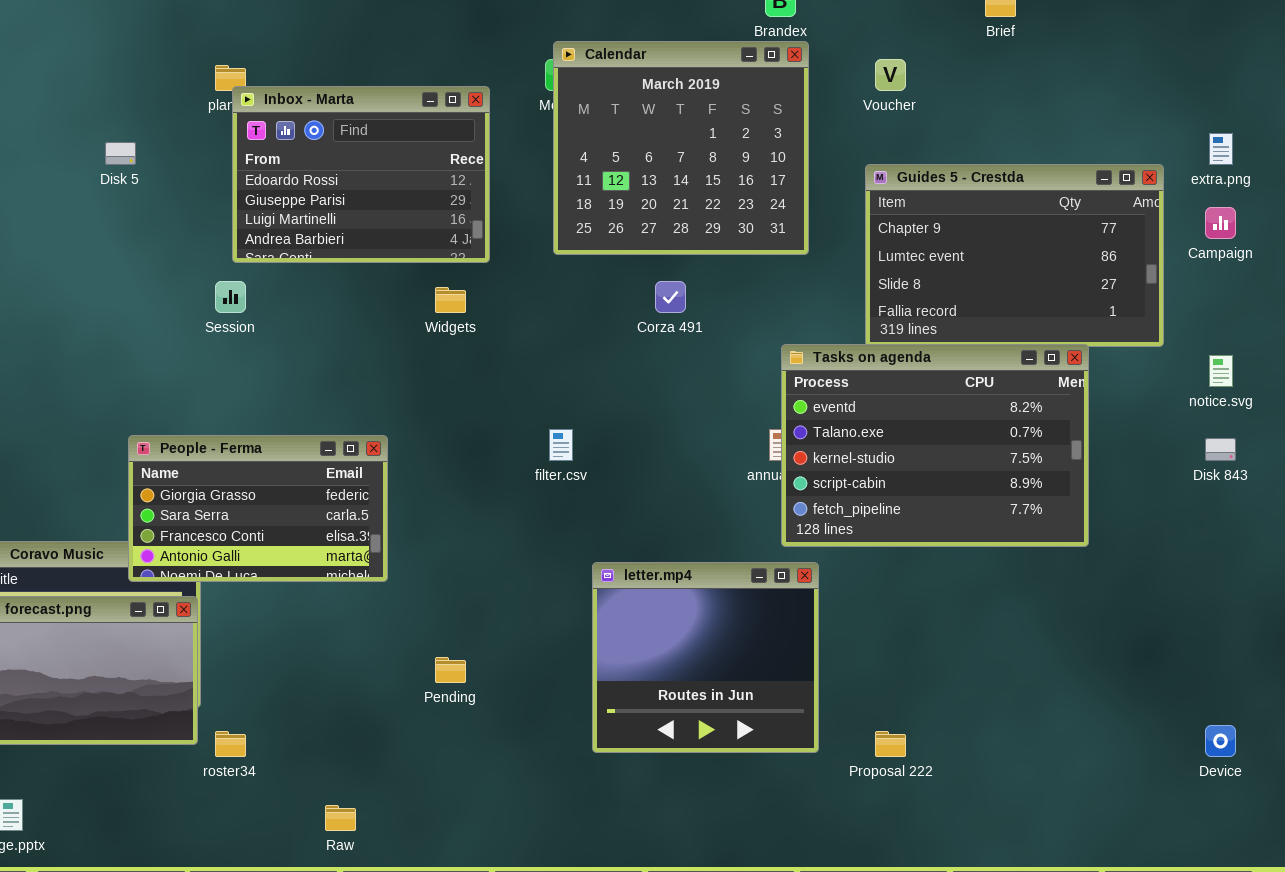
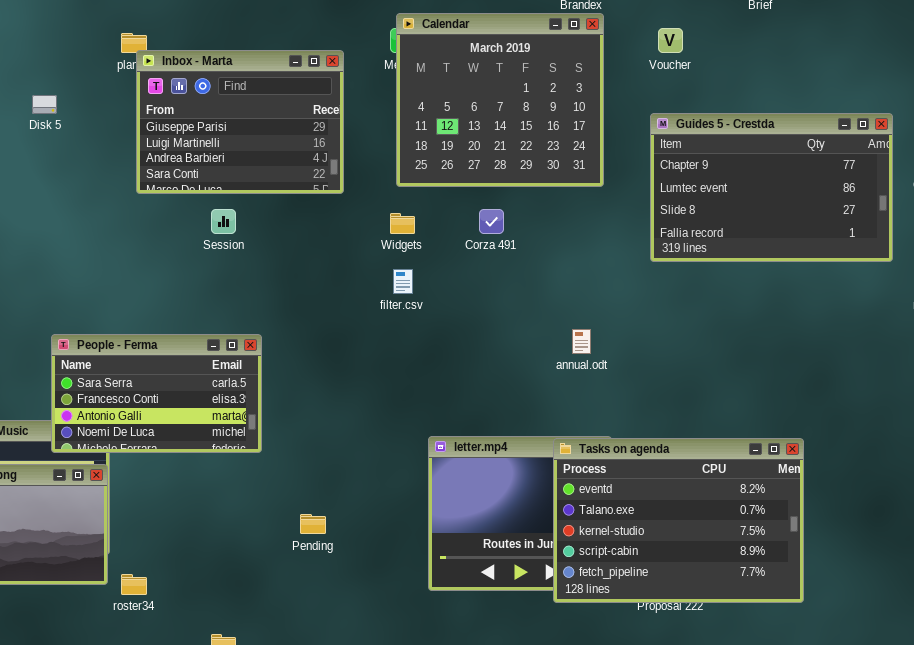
Inbox - Marta: [232,86,490,263] -> [136,50,344,194], scrolled down 1 row
Session: [215,281,246,313] -> [211,209,236,234], moved
Widgets: [435,287,466,313] -> [390,213,415,234], moved
Tasks on agenda: [781,344,1089,547] -> [553,438,804,603], moved
filter.csv: [549,429,573,461] -> [393,269,413,294], moved
People - Ferma: [128,435,388,582] -> [51,334,262,453], scrolled down 1 row

